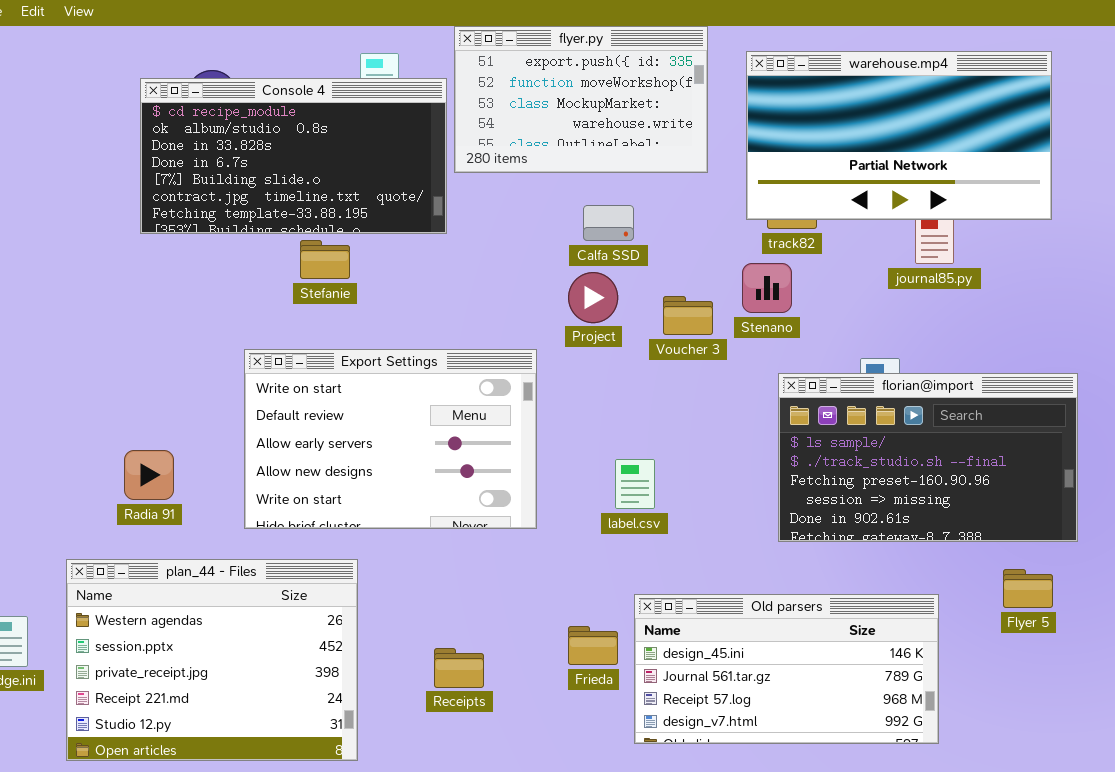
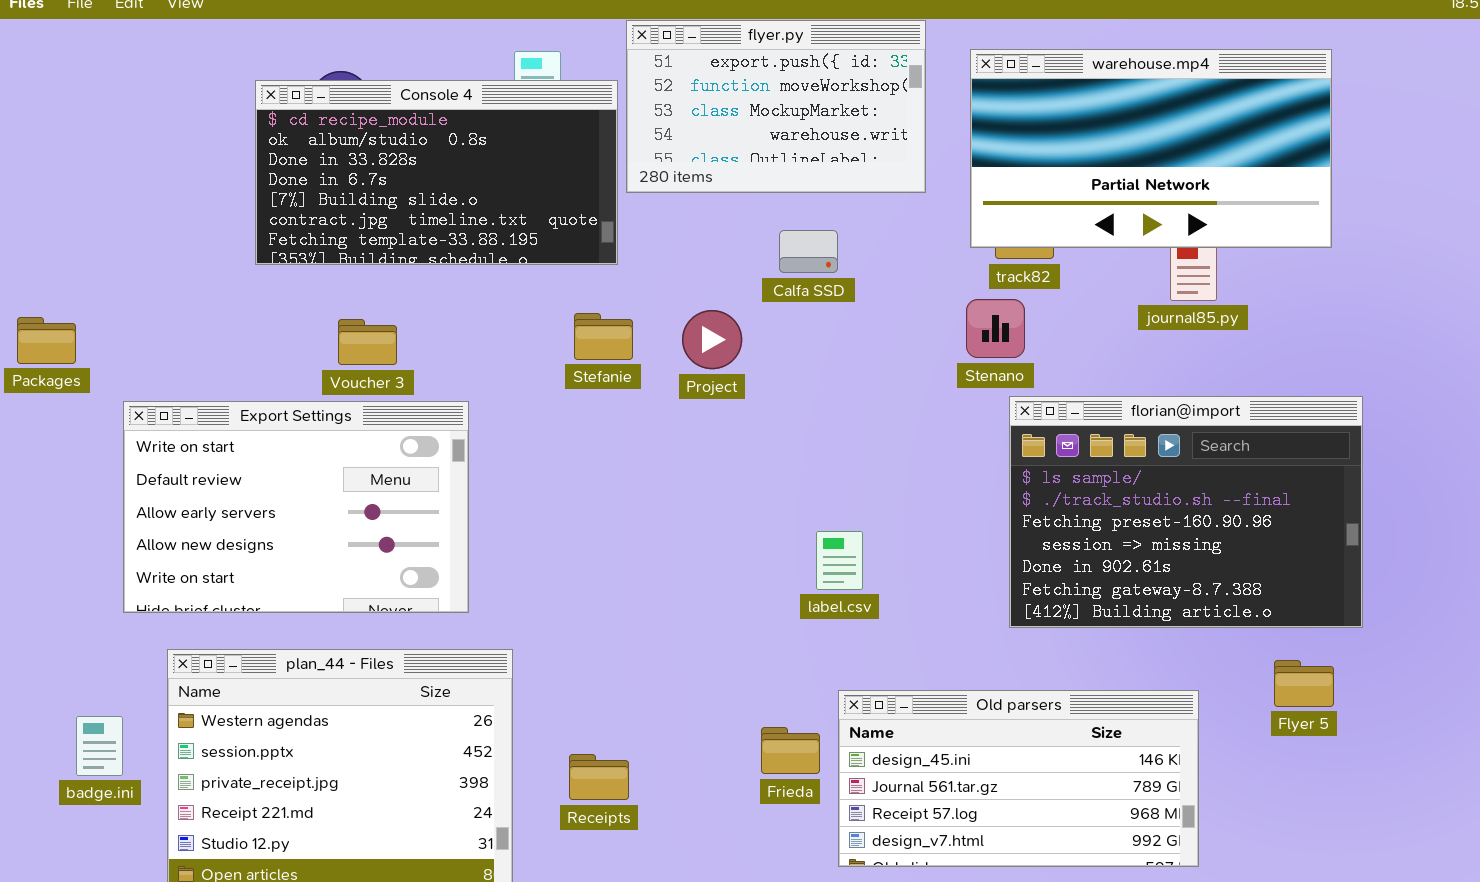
Stefanie: [300,240,350,279] -> [574,313,633,360], moved
Project: [568,272,618,323] -> [682,310,742,369], moved
Voucher 3: [663,296,713,335] -> [338,319,397,365], moved
Export Settings: [244,349,537,529] -> [123,401,469,613], moved
florian@import: [778,373,1078,542] -> [1009,396,1363,628], resized
Receipts: [434,648,484,688] -> [569,754,629,800], moved

